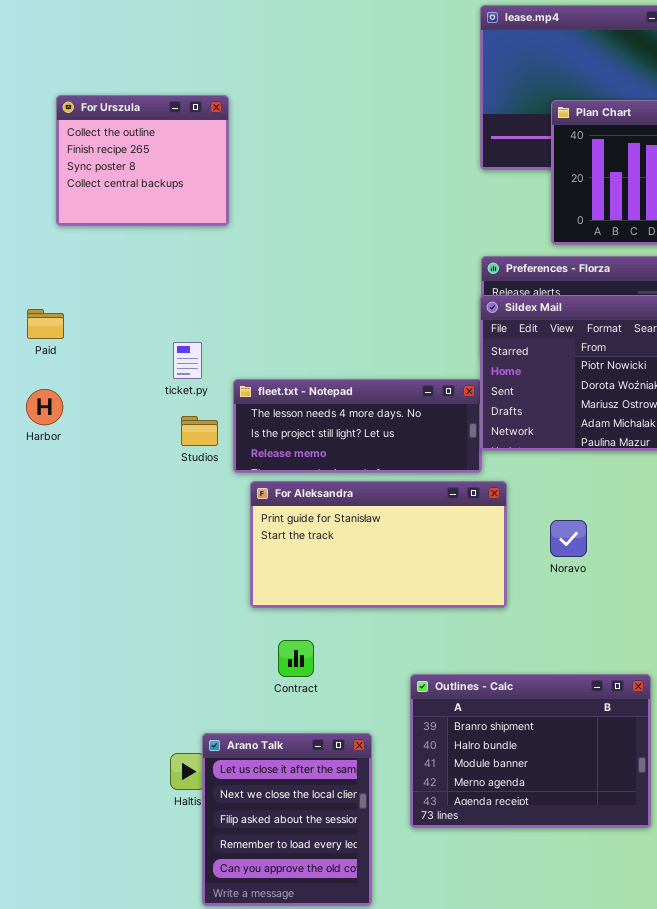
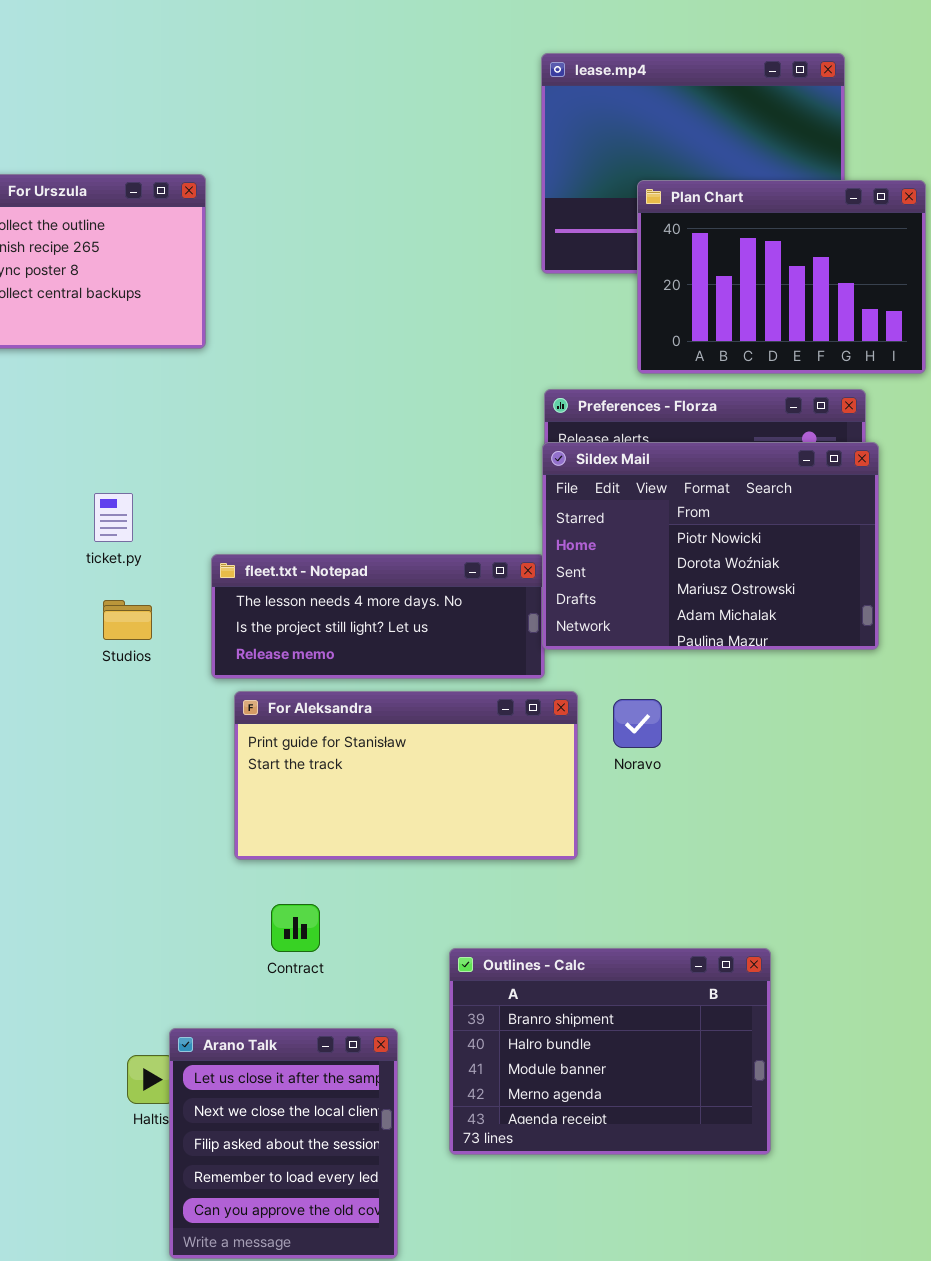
ticket.py: [173,342,202,379] -> [94,493,133,542], moved
Studios: [181,416,218,446] -> [103,600,152,640], moved
Noravo: [550,520,587,557] -> [613,699,662,748], moved

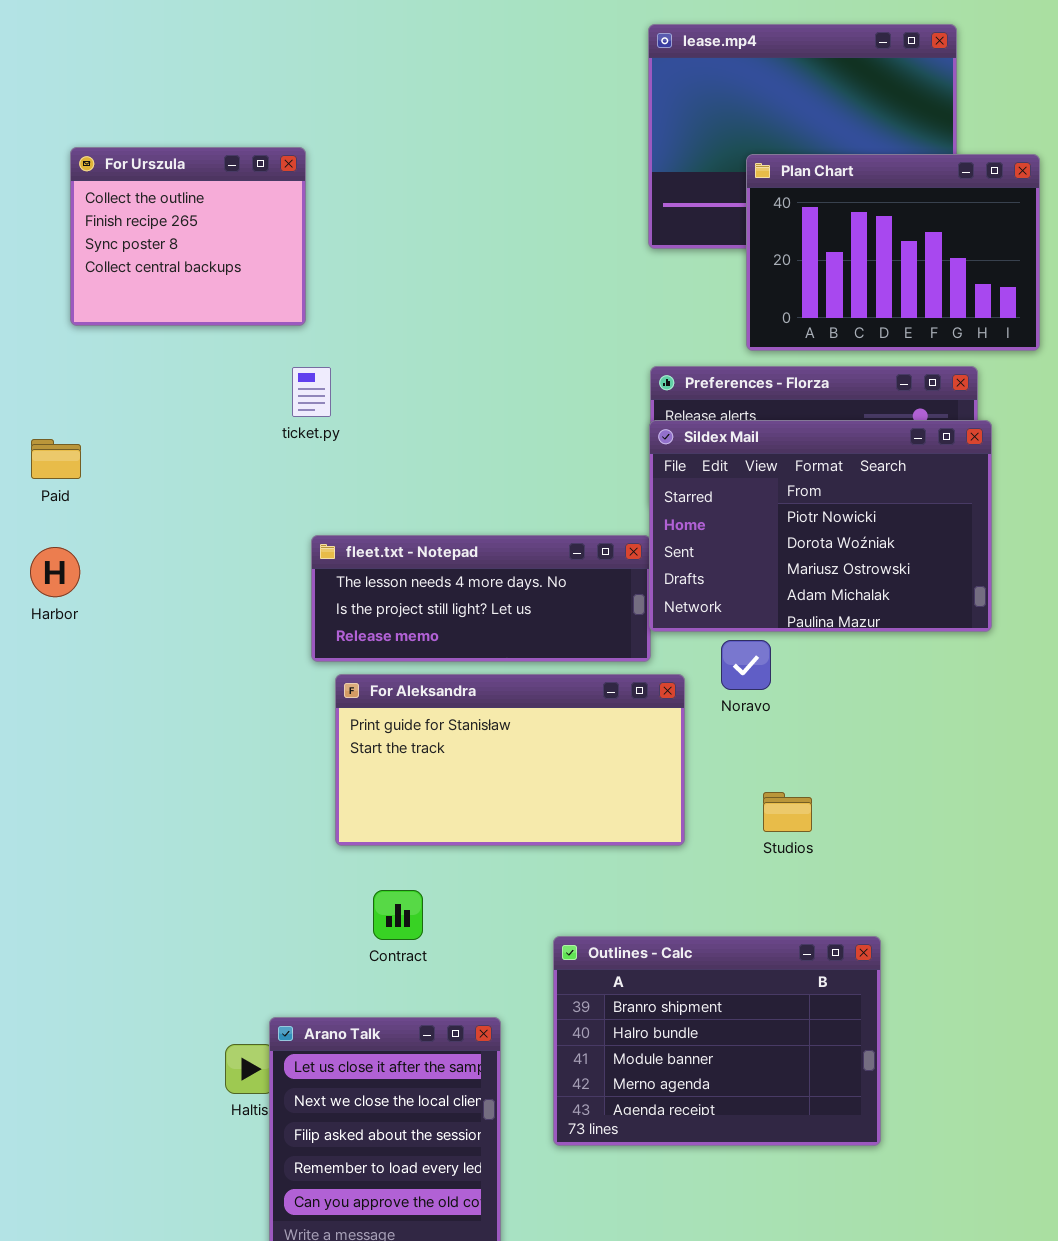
ticket.py: [94,493,133,542] -> [292,367,331,417], moved
Studios: [103,600,152,640] -> [763,792,812,832], moved
Noravo: [613,699,662,748] -> [721,640,771,690], moved

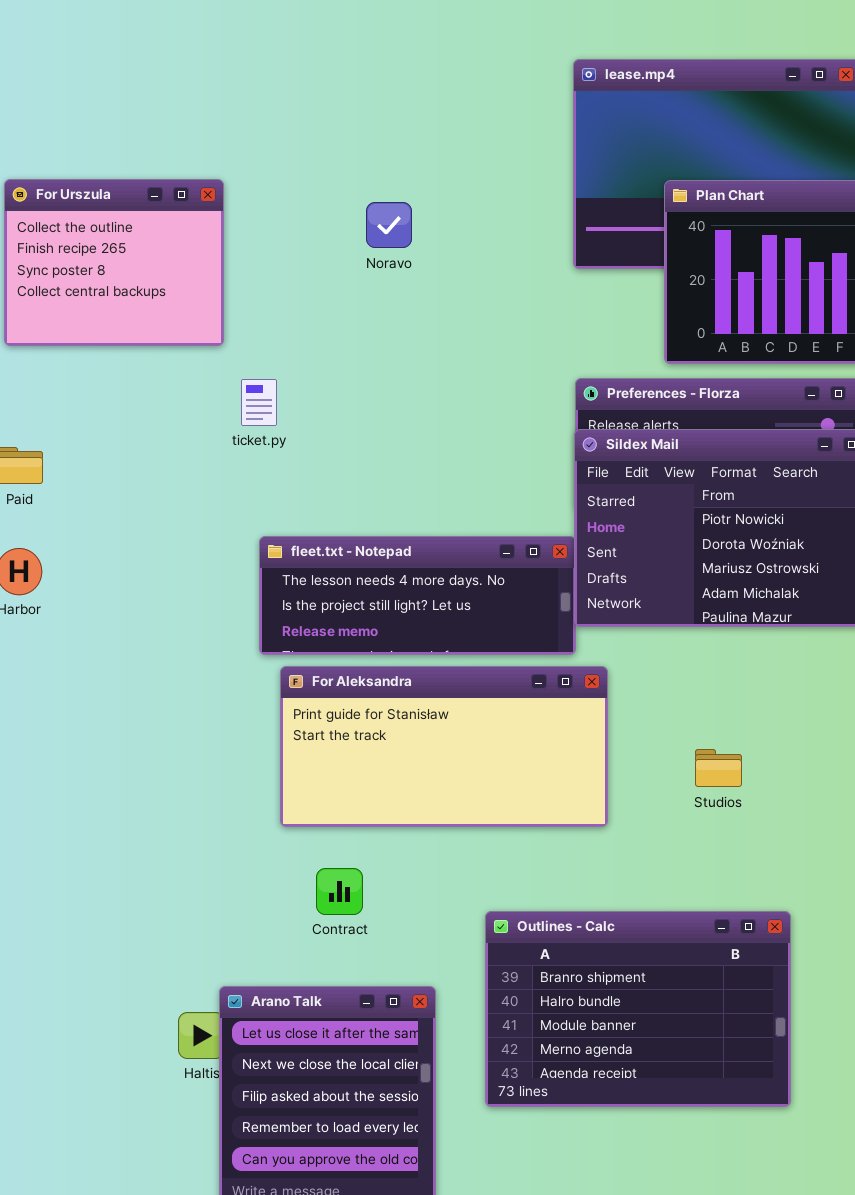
For Urszula: [70,147,306,326] -> [4,179,224,346], moved
Noravo: [721,640,771,690] -> [366,202,412,248], moved
Studios: [763,792,812,832] -> [695,749,742,787], moved

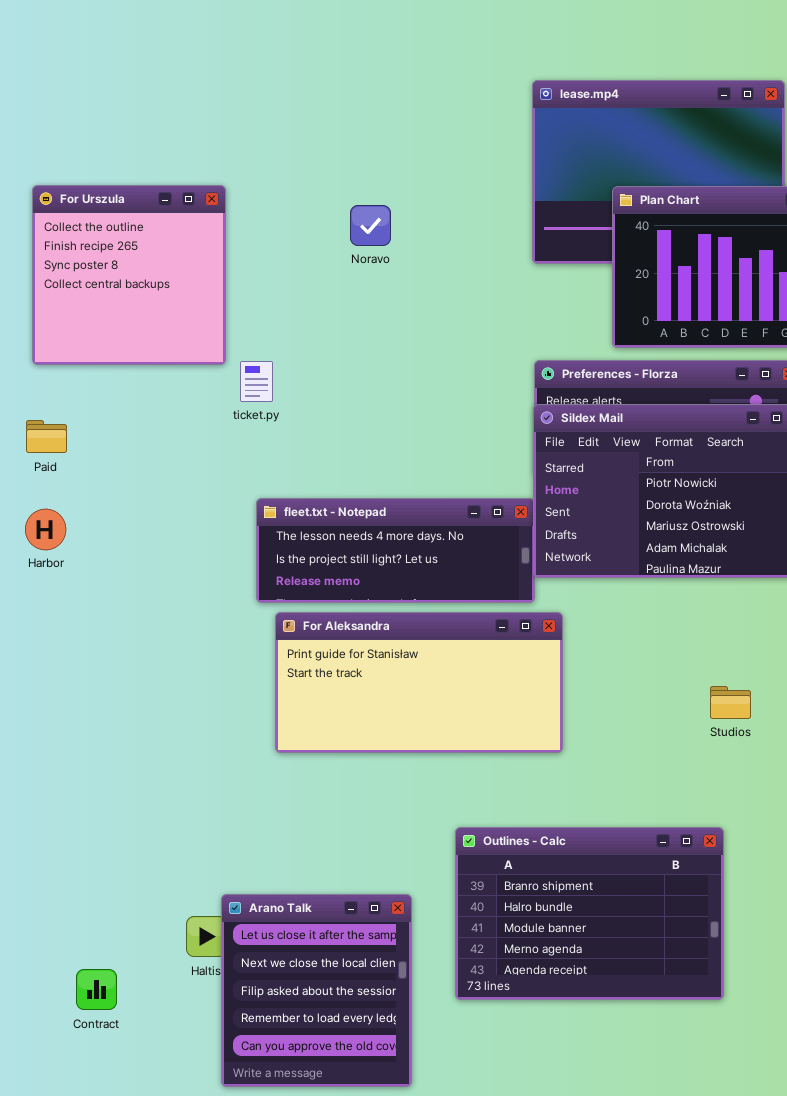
For Urszula: [4,179,224,346] -> [32,185,226,365], resized
Studios: [695,749,742,787] -> [710,686,751,719], moved
Contract: [316,868,363,915] -> [76,969,117,1010], moved

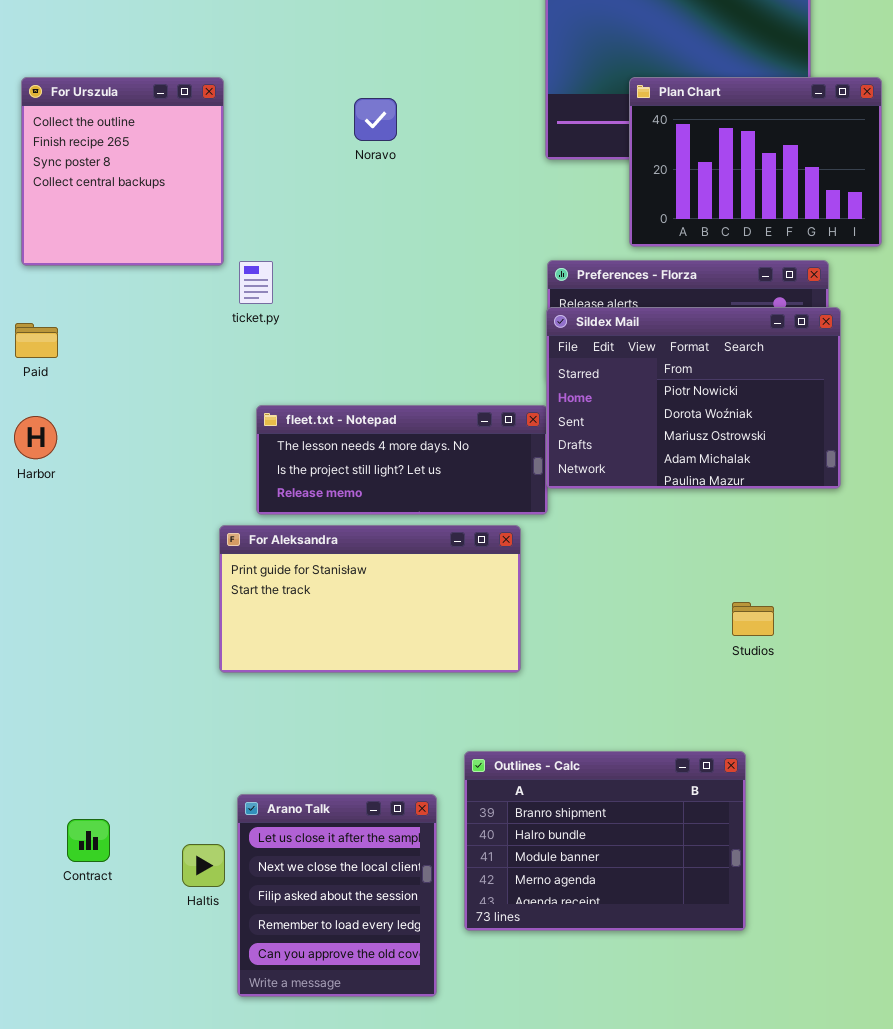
For Aleksandra: [275,612,563,753] -> [219,525,521,673], moved
Arano Talk: [221,894,412,1087] -> [237,794,437,997], moved
Contract: [76,969,117,1010] -> [67,819,110,862], moved

